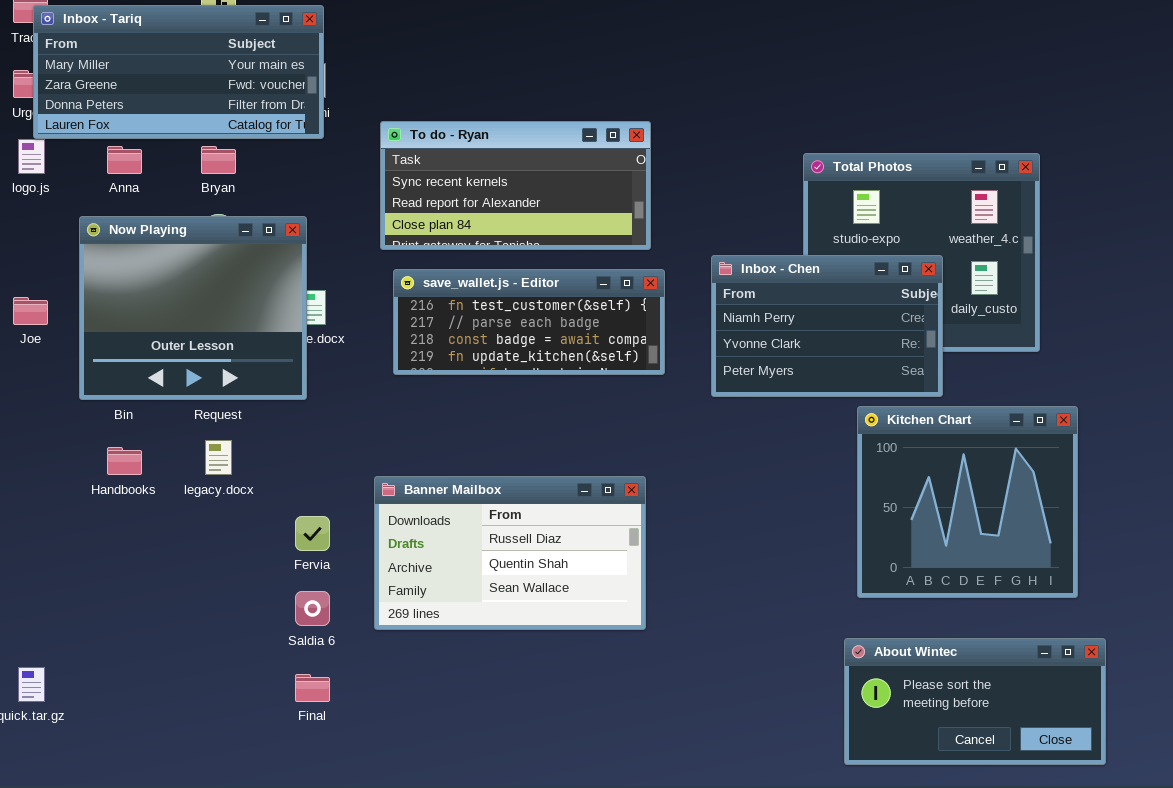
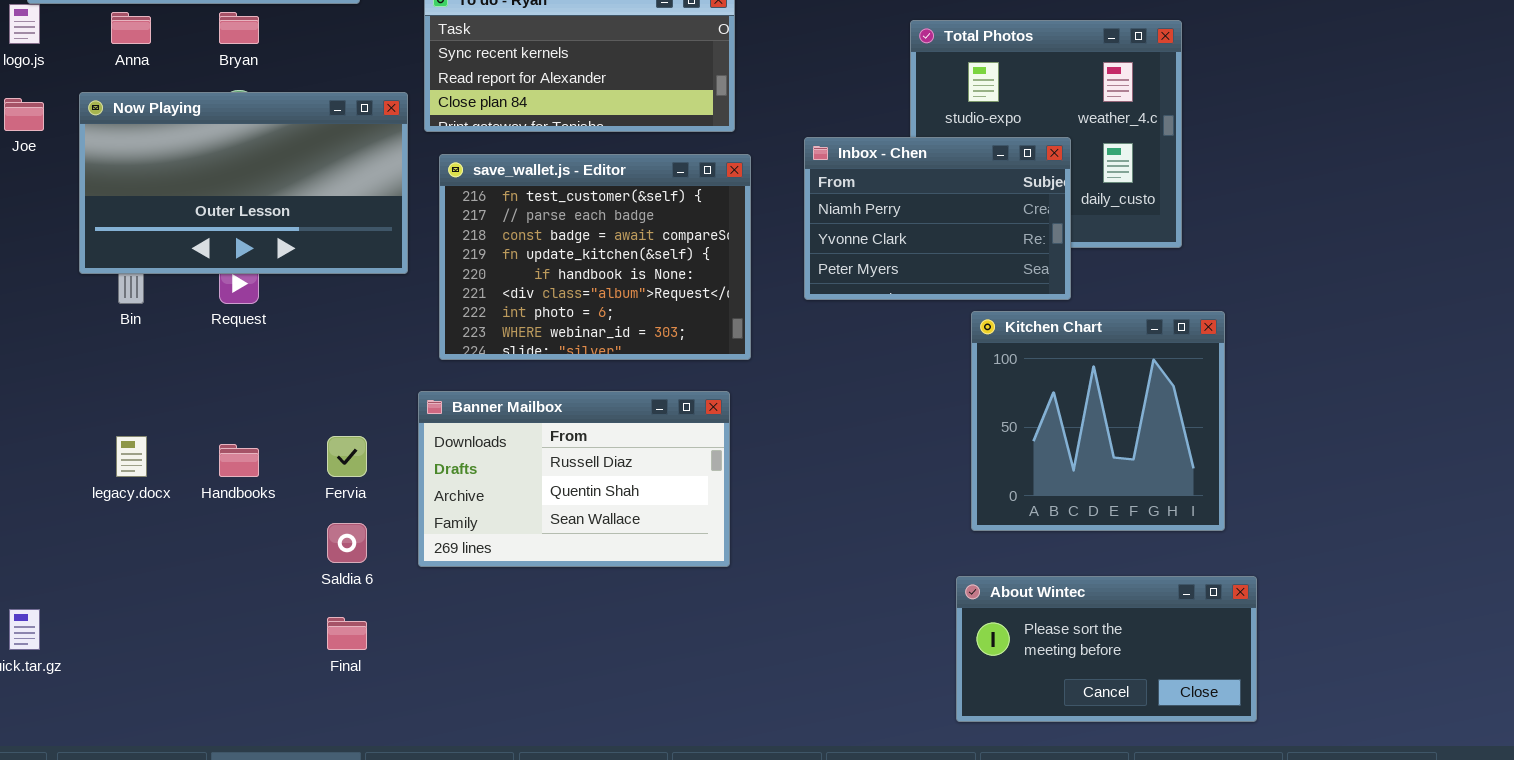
Now Playing: [79,216,307,400] -> [79,92,408,274], resized
save_wallet.js - Editor: [393,269,665,375] -> [439,154,751,360], resized
Joe: [13,297,48,325] -> [4,98,44,131], moved
legacy.docx: [205,440,232,475] -> [116,436,147,477], moved
Handbooks: [107,447,142,475] -> [219,444,259,477], moved

